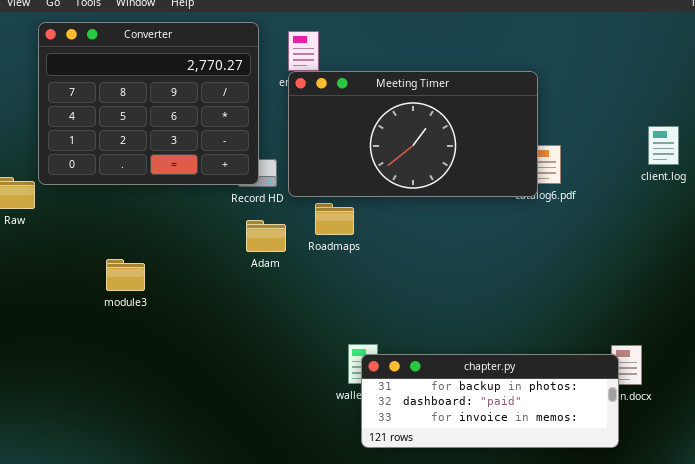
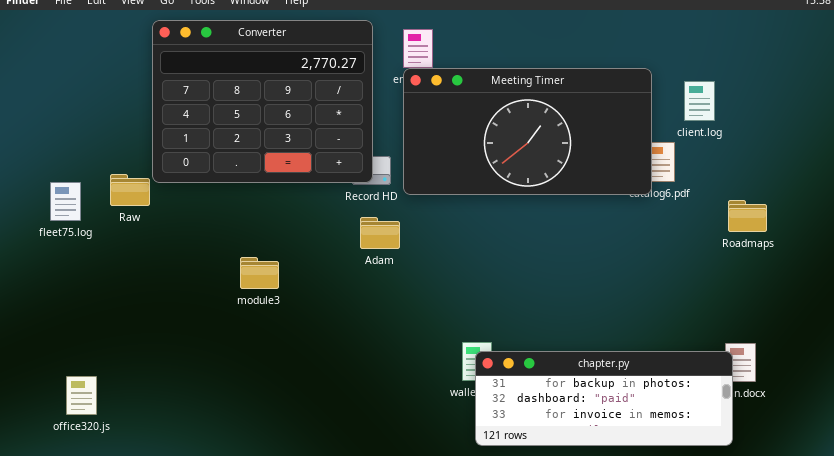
client.log: [648,126,679,165] -> [684,81,715,121], moved
Roadmaps: [315,203,354,235] -> [728,200,767,232], moved
module3: [106,259,145,291] -> [240,257,279,289], moved

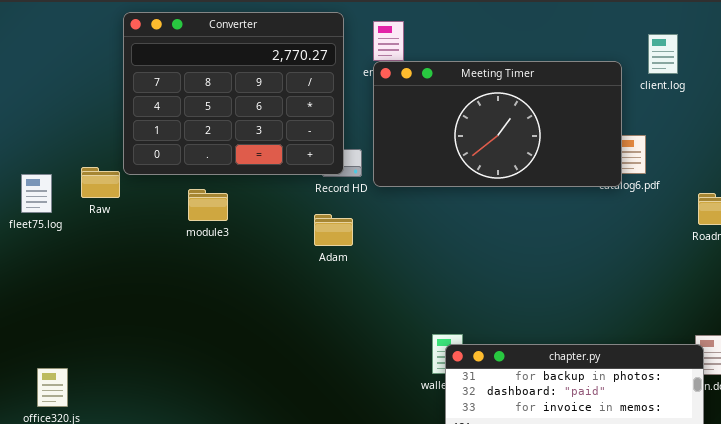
client.log: [684,81,715,121] -> [648,34,678,74], moved
Adam: [360,217,400,249] -> [314,214,353,246], moved
module3: [240,257,279,289] -> [188,189,228,221], moved

